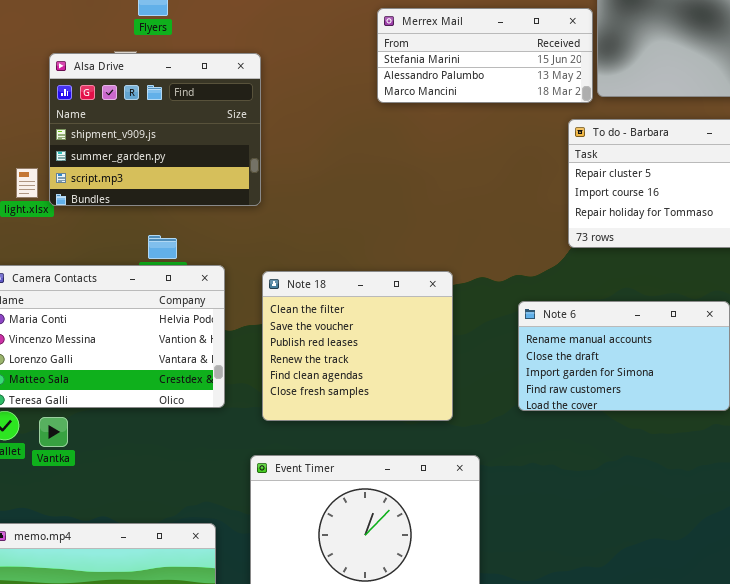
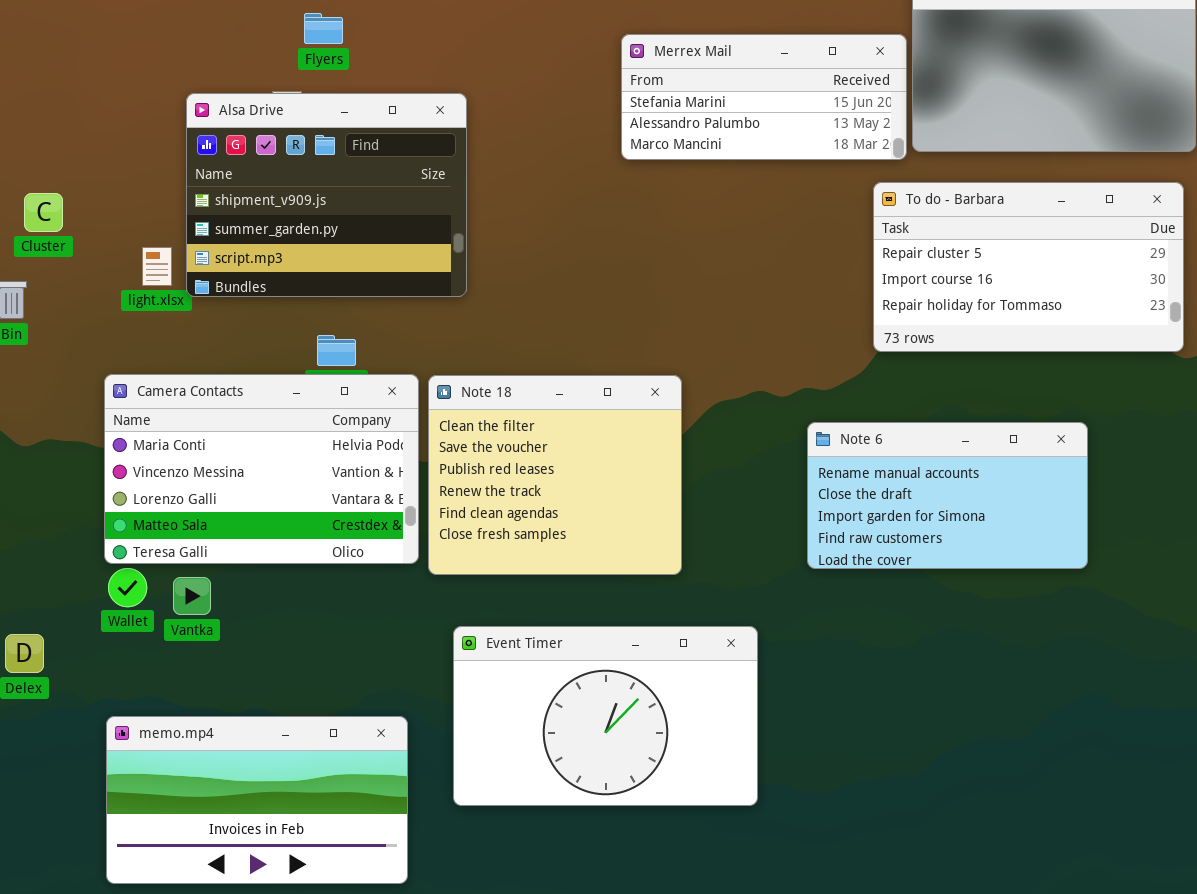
Note 18: [262,271,453,421] -> [428,375,682,575], moved

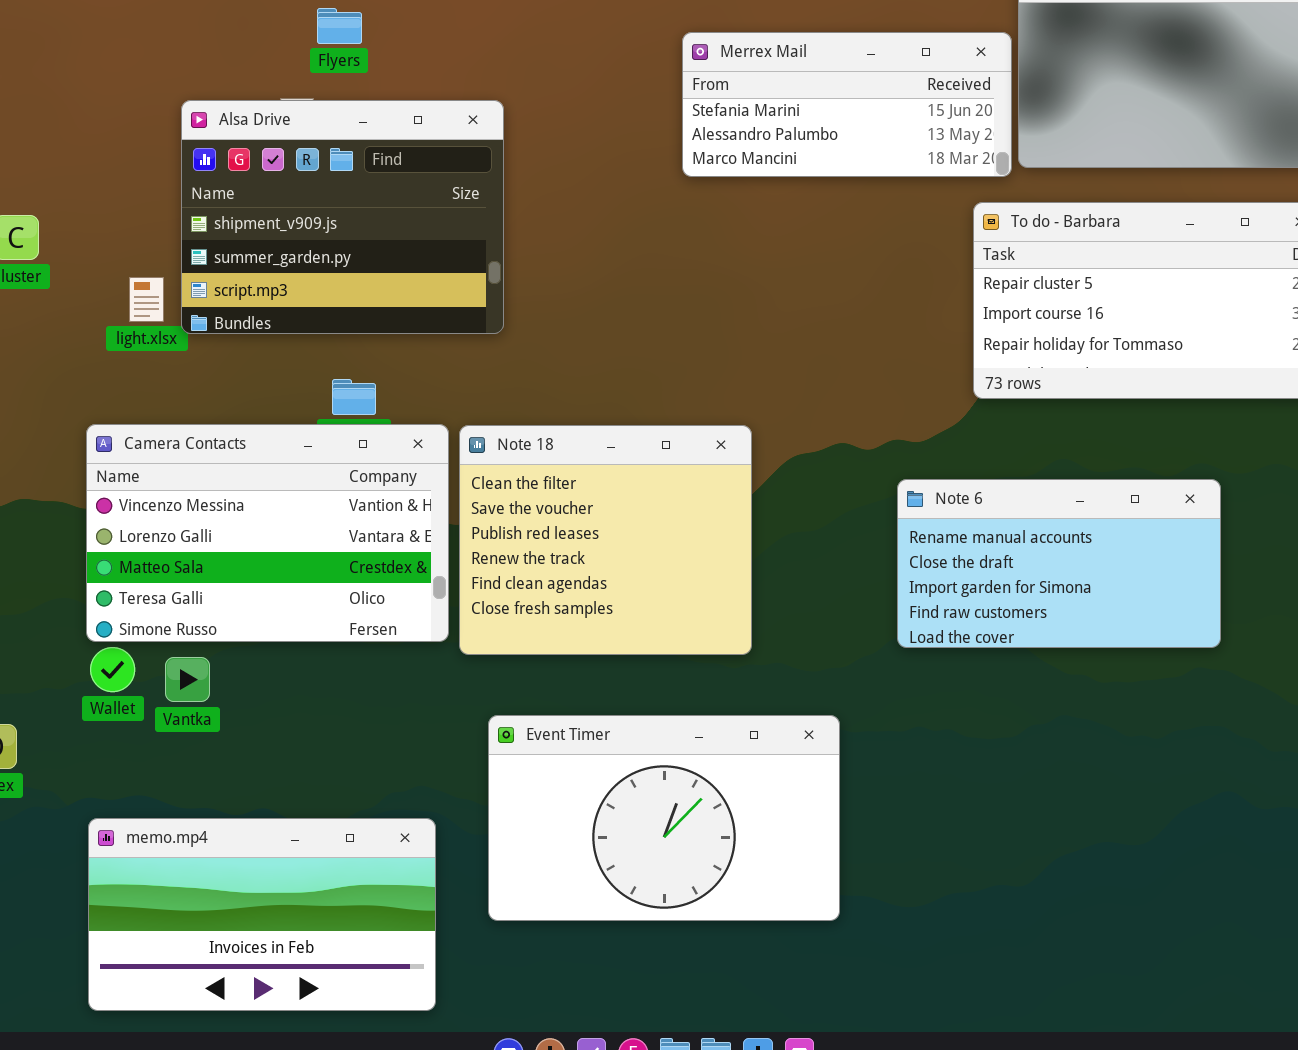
Camera Contacts: [104,374,419,564] -> [86,424,449,642], scrolled down 1 row

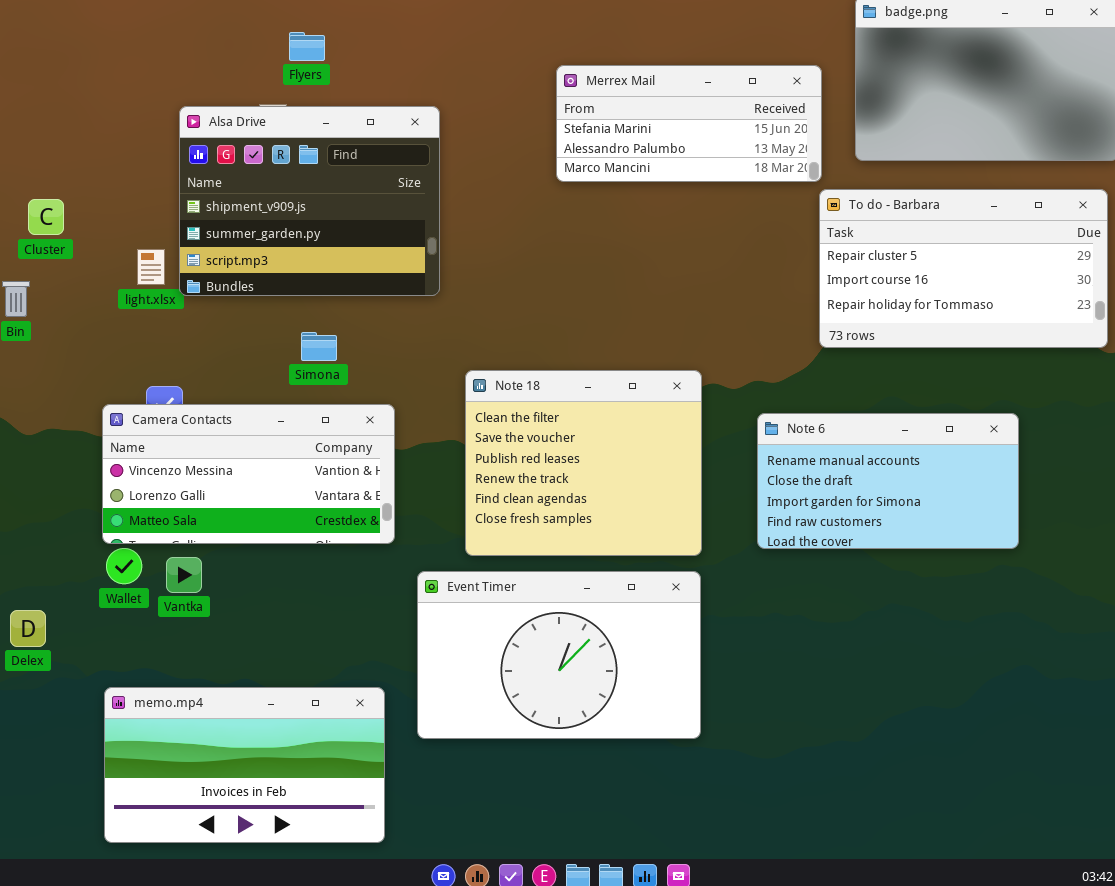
Merrex Mail: [682,32,1012,177] -> [556,65,822,182], moved
Camera Contacts: [86,424,449,642] -> [102,404,395,544], resized
Note 18: [459,425,752,655] -> [465,370,702,556], moved
Event Timer: [488,715,840,921] -> [417,571,701,739], moved

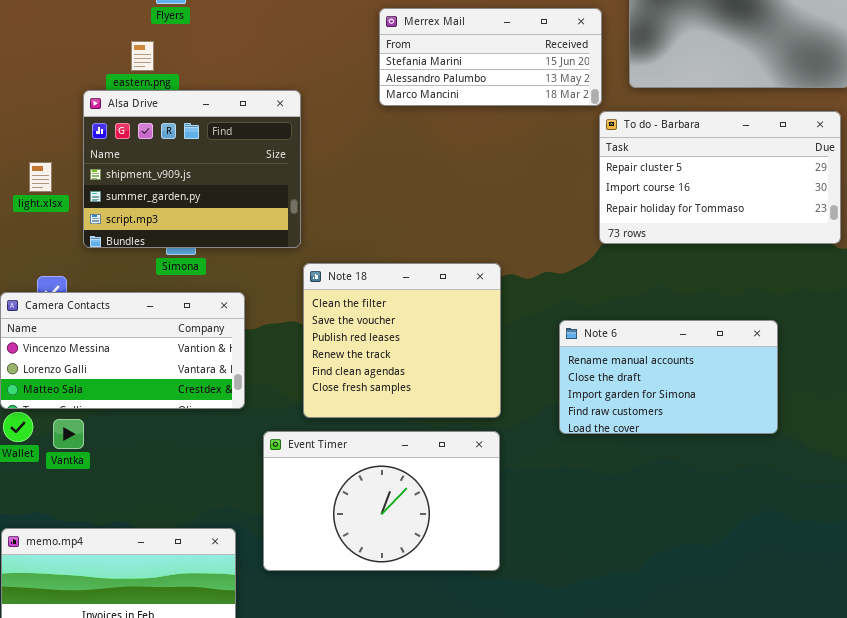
Alsa Drive: [179,106,440,296] -> [83,90,301,248], moved
Note 6: [757,413,1019,549] -> [559,320,778,434], moved

